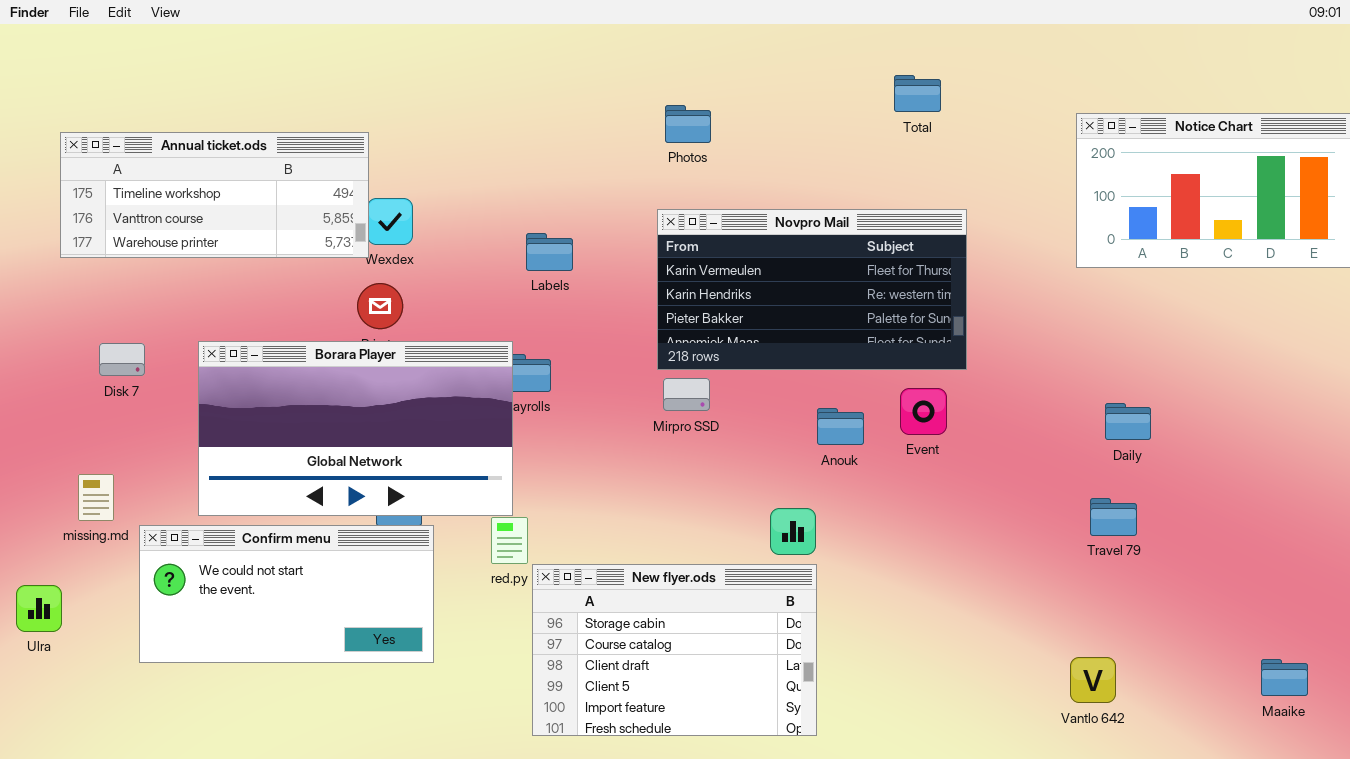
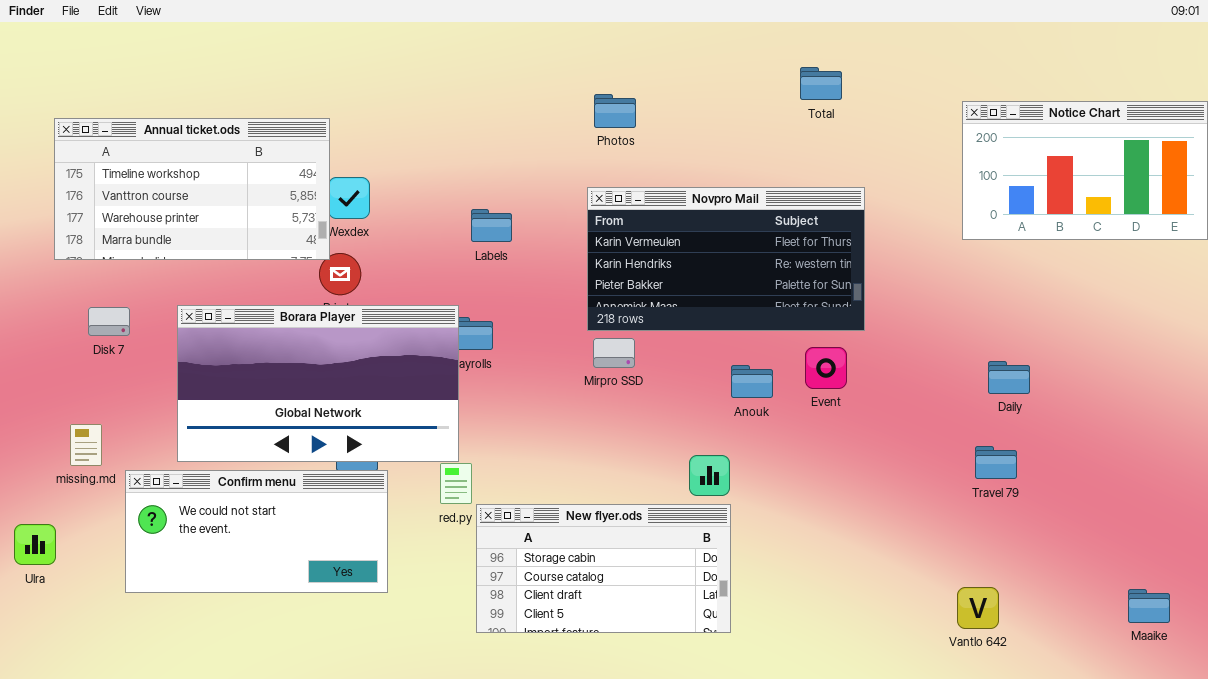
Annual ticket.ods: [60,132,369,258] -> [54,118,330,260], resized
New flyer.ods: [532,564,817,736] -> [476,504,731,633], resized

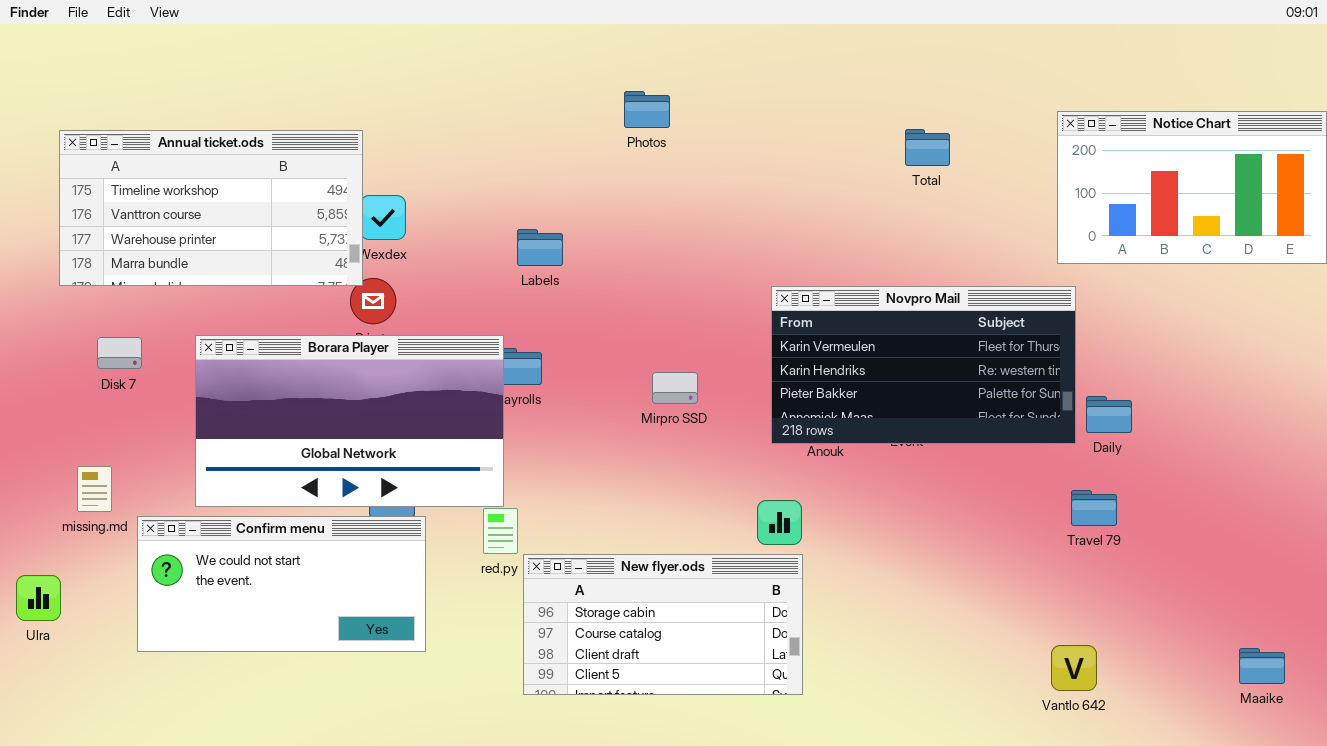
Total: [800,67,842,100] -> [905,129,950,166], moved
Photos: [594,94,636,128] -> [624,91,670,128], moved
Novpro Mail: [587,187,865,331] -> [771,286,1076,444], moved

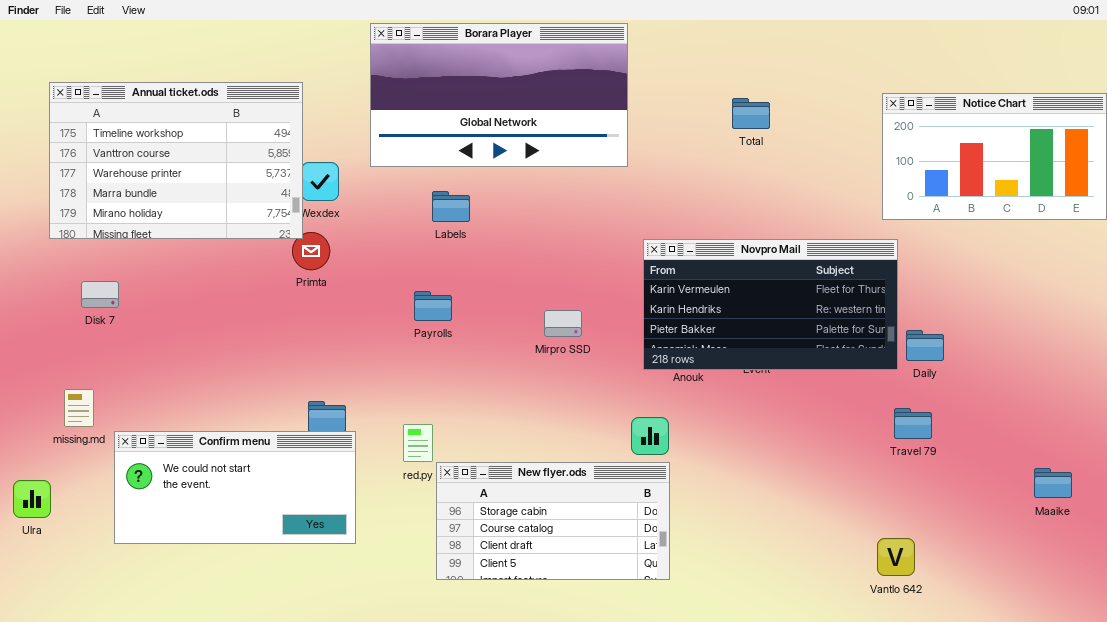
Total: [905,129,950,166] -> [732,98,770,129], moved
Annual ticket.ods: [59,130,363,286] -> [49,82,303,239], resized
Borara Player: [195,335,504,507] -> [370,23,628,167], moved
Maaike: [1239,648,1285,684] -> [1034,468,1072,498], moved

